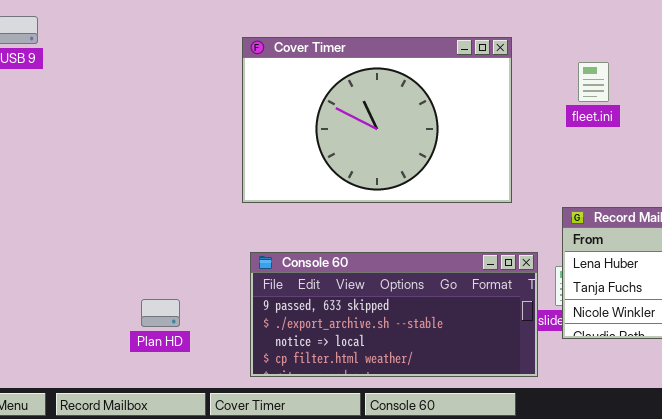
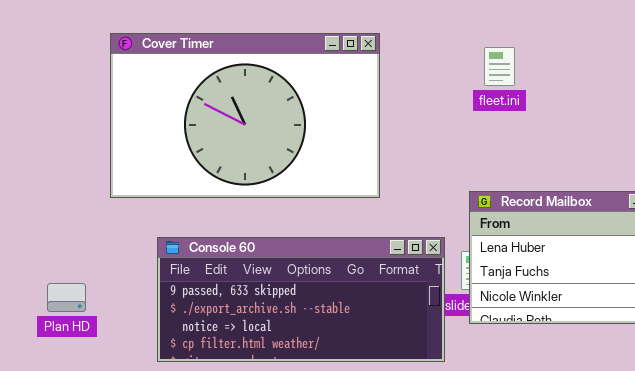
Cover Timer: [242,37,512,203] -> [110,33,380,198], moved

